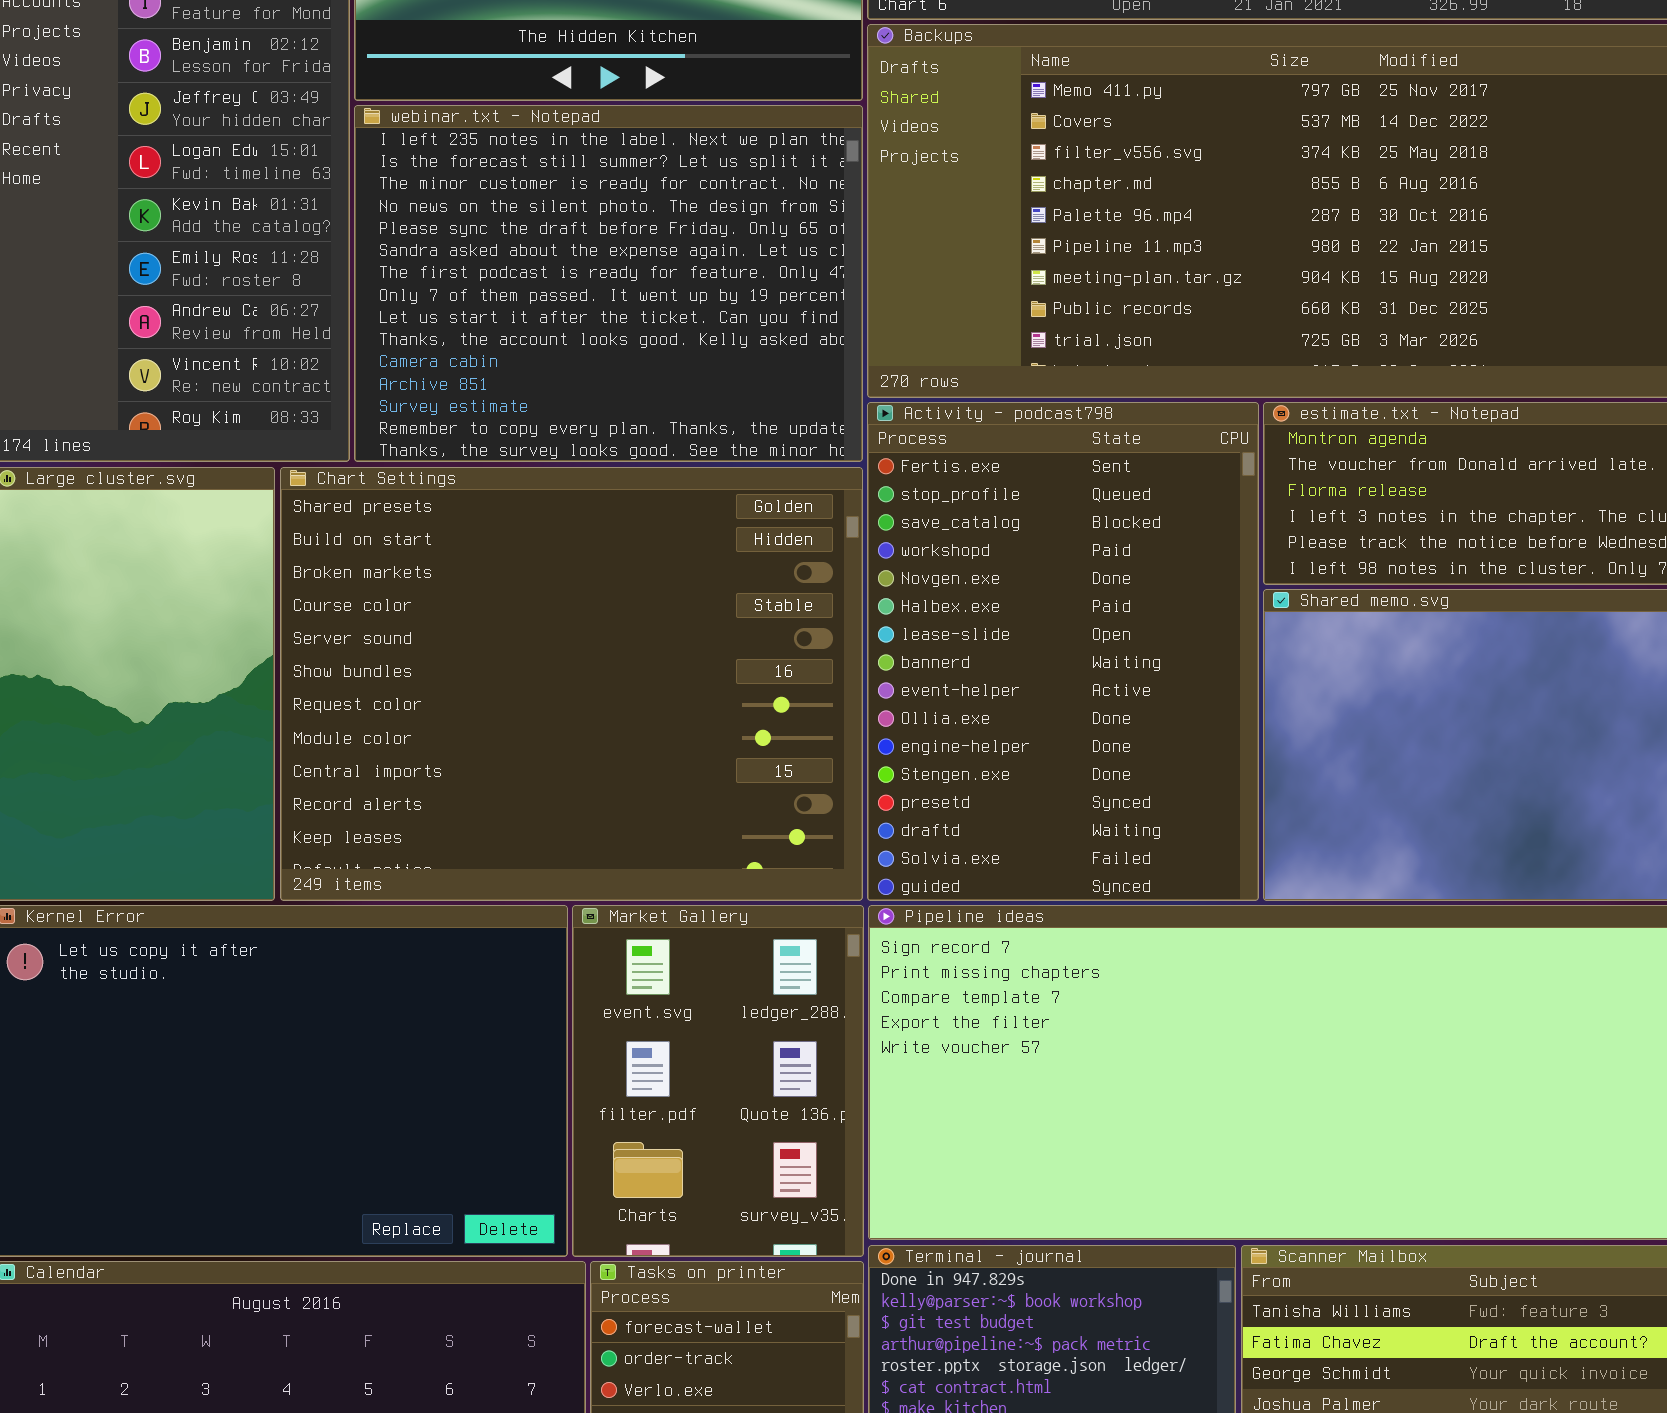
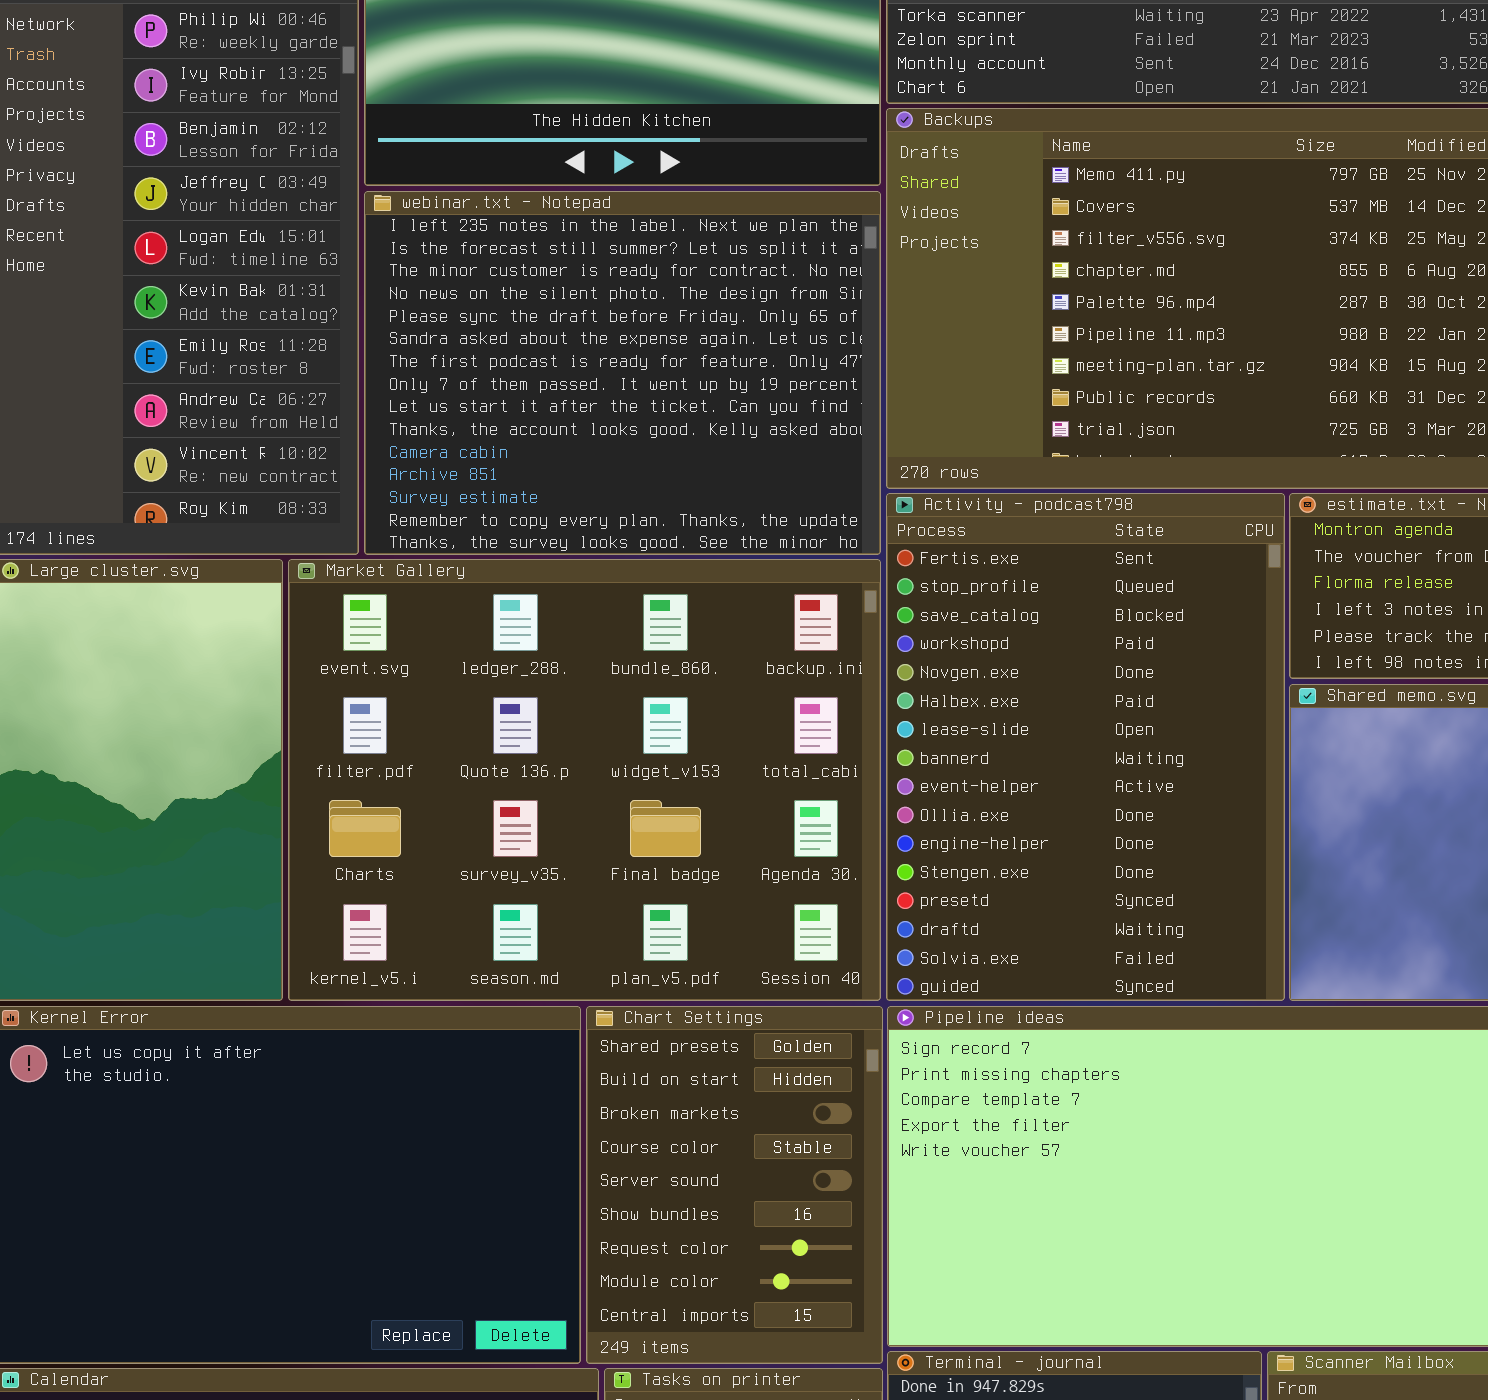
Chart Settings: [280,467,863,901] -> [586,1006,883,1364], moved, resized
Market Gallery: [572,905,864,1257] -> [288,559,881,1001], moved, resized

